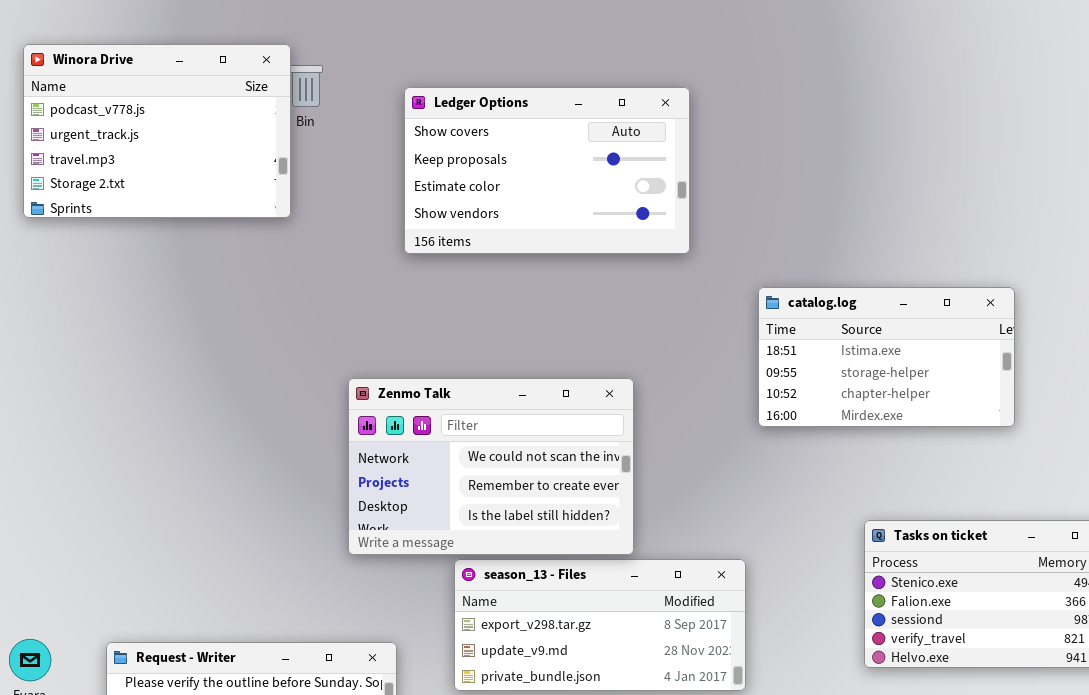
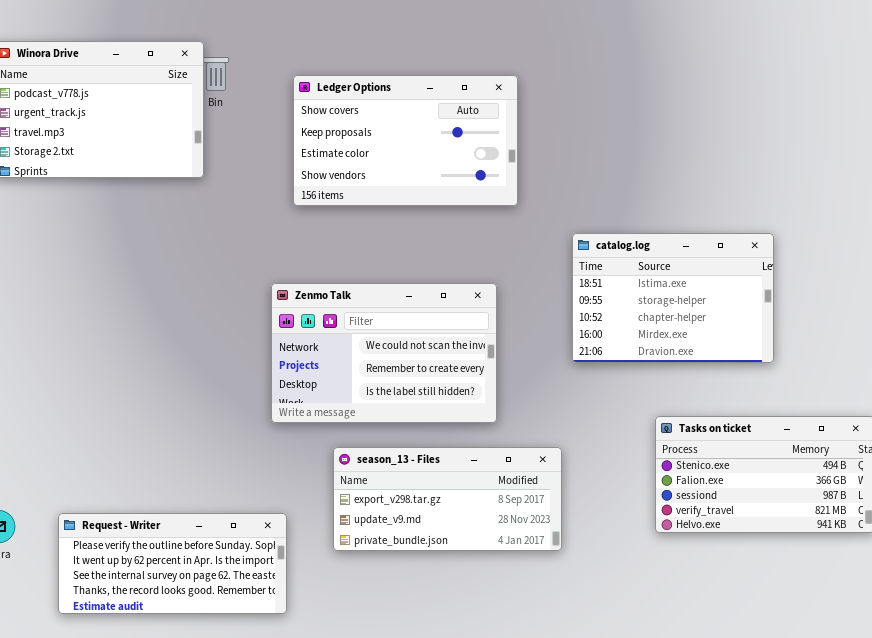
catalog.log: [758,287,1015,427] -> [572,233,774,363], resized
Zenmo Talk: [348,378,634,555] -> [271,283,497,423], moved

